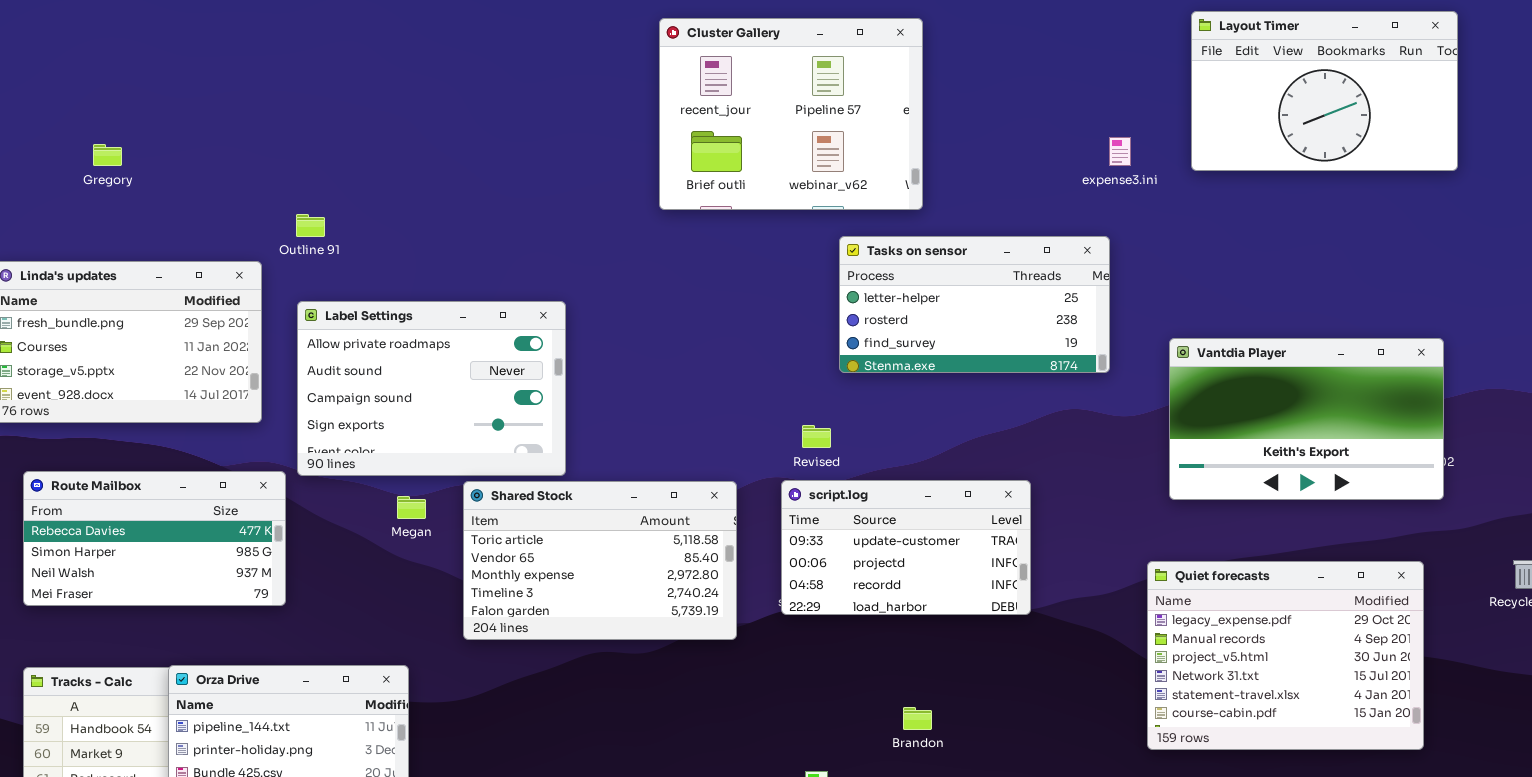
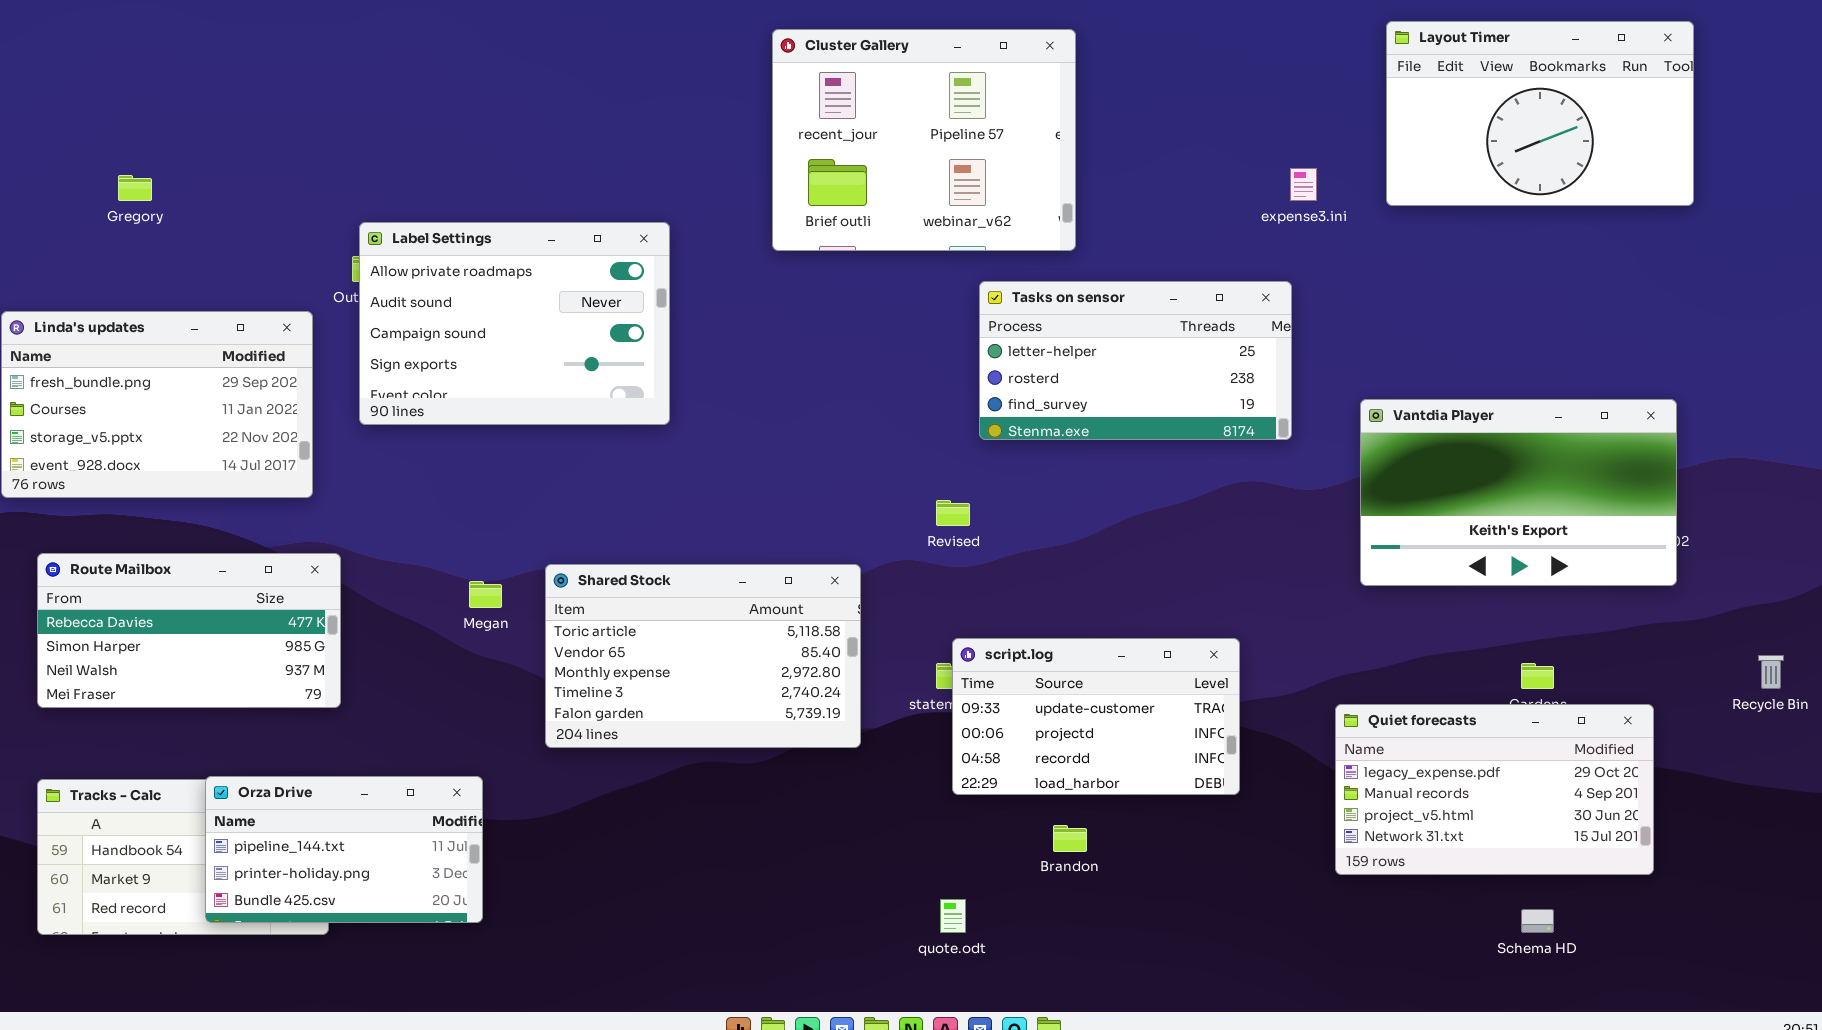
Label Settings: [297,301,566,476] -> [359,222,670,425], moved
script.log: [781,480,1031,615] -> [952,638,1240,795], moved
Quiet forecasts: [1147,561,1424,750] -> [1335,704,1654,875], resized

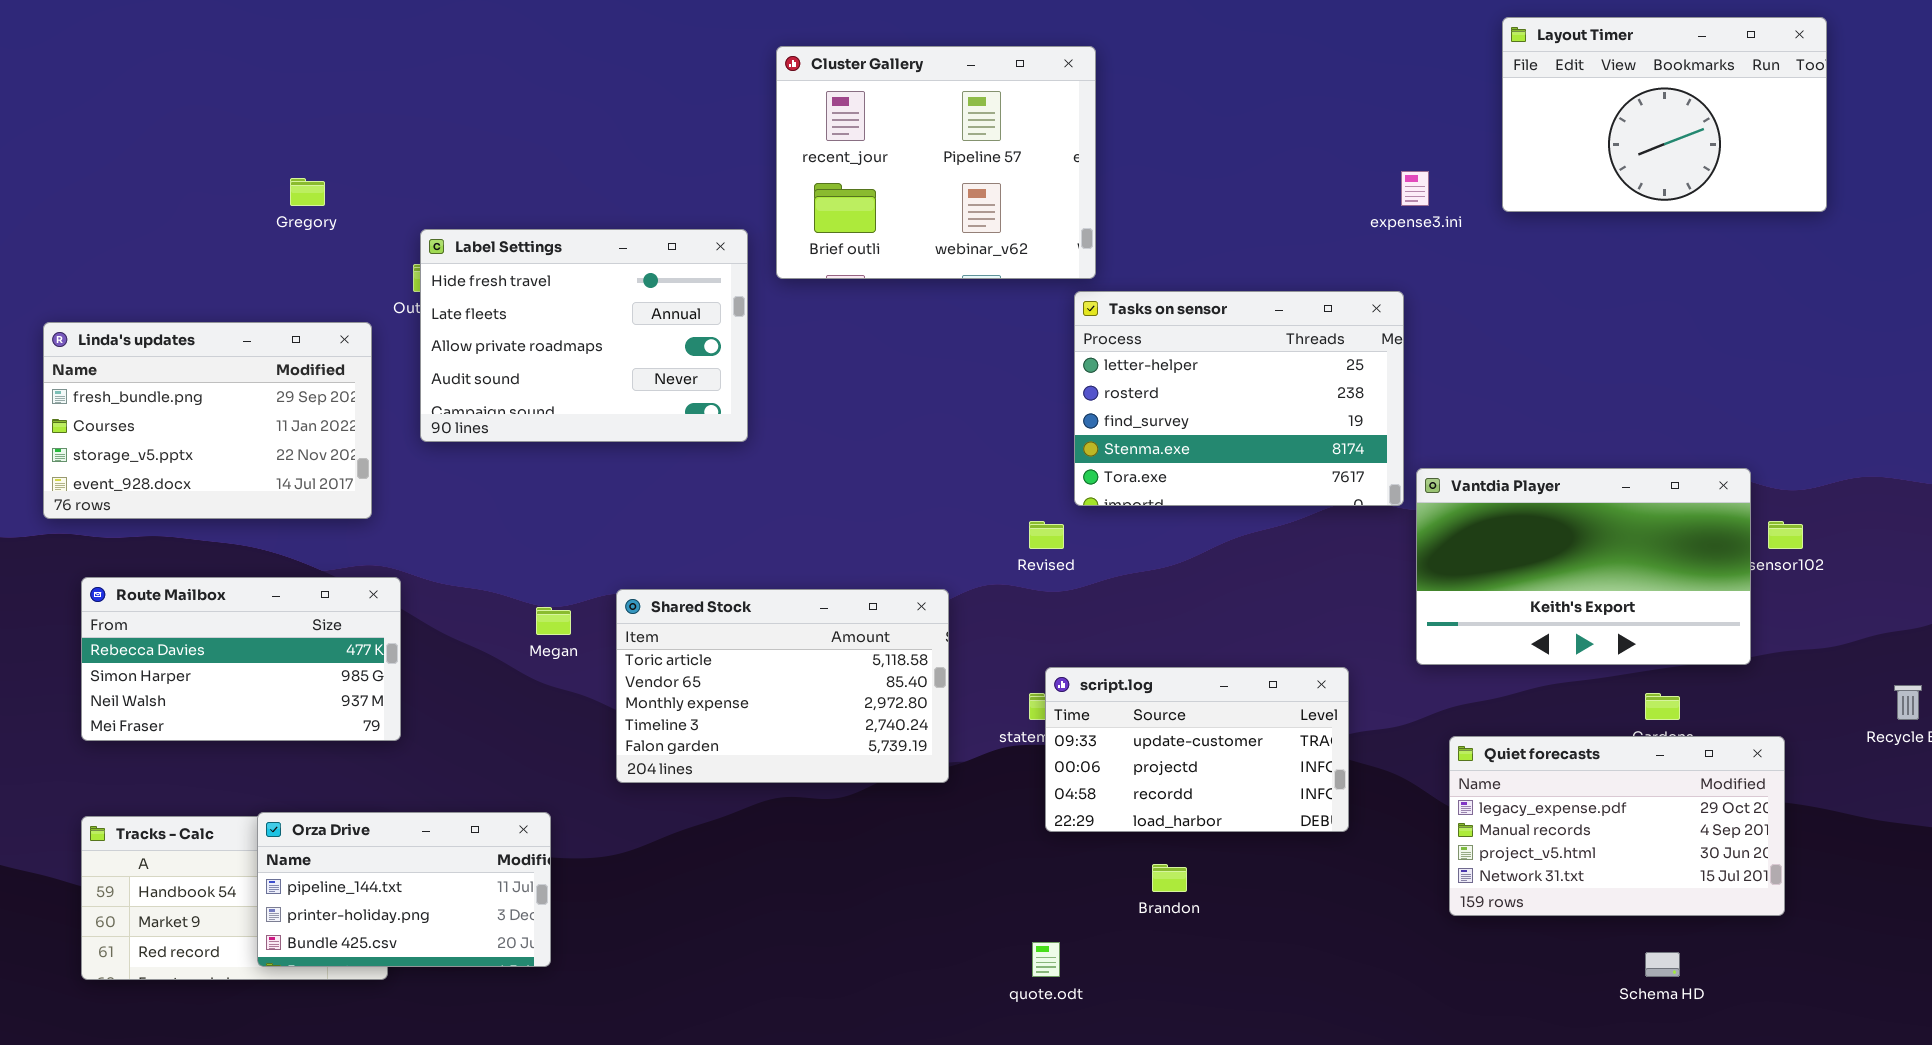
Cluster Gallery: [772,29,1076,251] -> [776,46,1096,279], moved
Gregory: [118,175,152,201] -> [290,178,325,206], moved
Label Settings: [359,222,670,425] -> [420,229,748,442], scrolled up 2 rows
Tasks on sensor: [979,281,1292,440] -> [1074,291,1404,506], resized
Vantdia Player: [1360,399,1677,586] -> [1416,468,1751,665], moved

